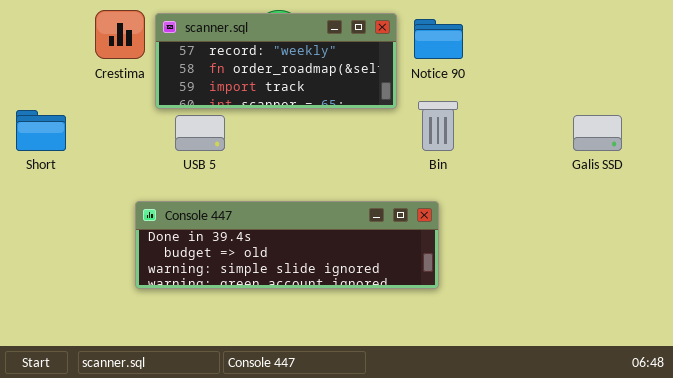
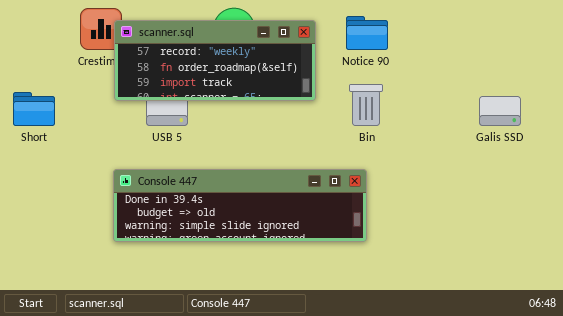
scanner.sql: [155,13,397,109] -> [114,20,316,101], moved

